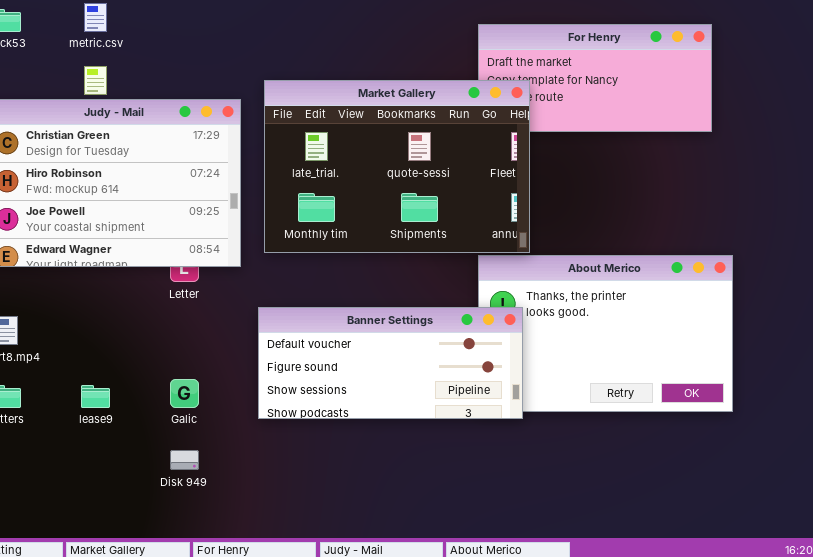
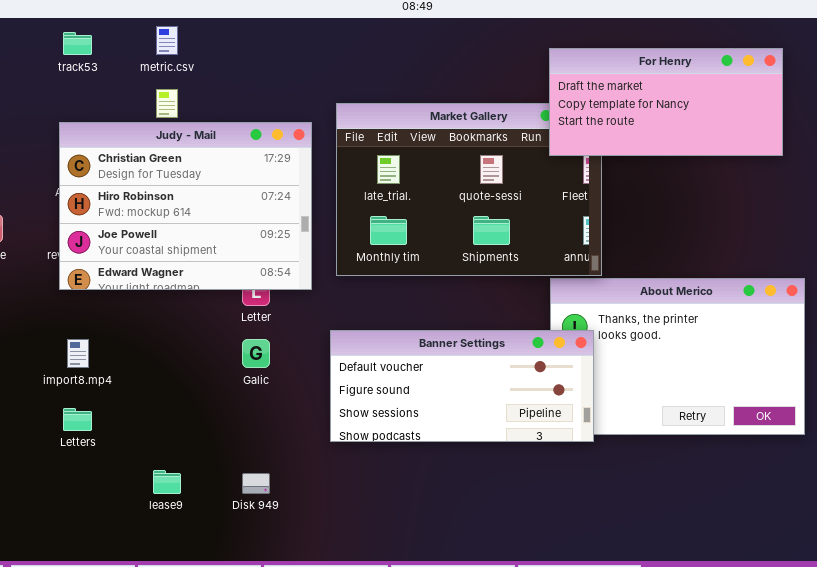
For Henry: [478,24,712,132] -> [549,48,783,156], raised
Galic: [170,379,199,408] -> [242,339,270,368], moved
lease9: [81,385,110,408] -> [153,470,181,494], moved

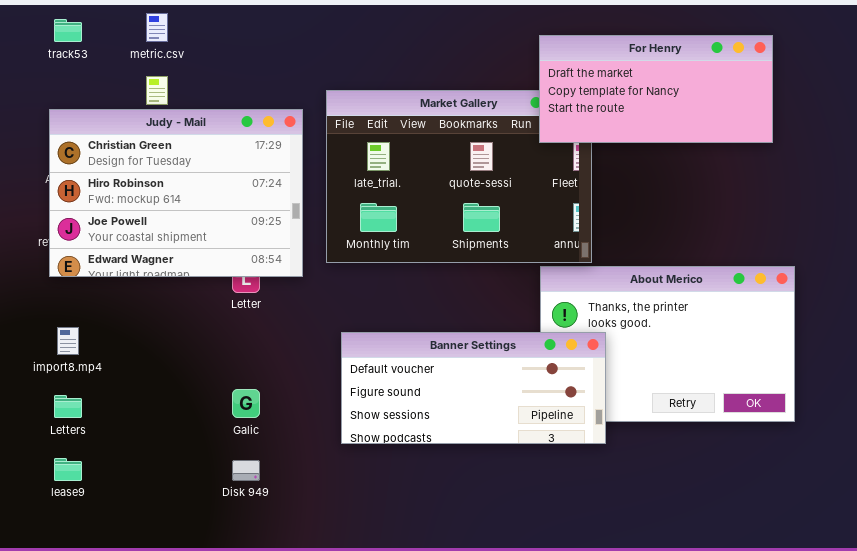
Banner Settings: [330,330,594,442] -> [341,332,606,444], moved
Galic: [242,339,270,368] -> [232,389,260,418], moved
lease9: [153,470,181,494] -> [54,458,82,481], moved

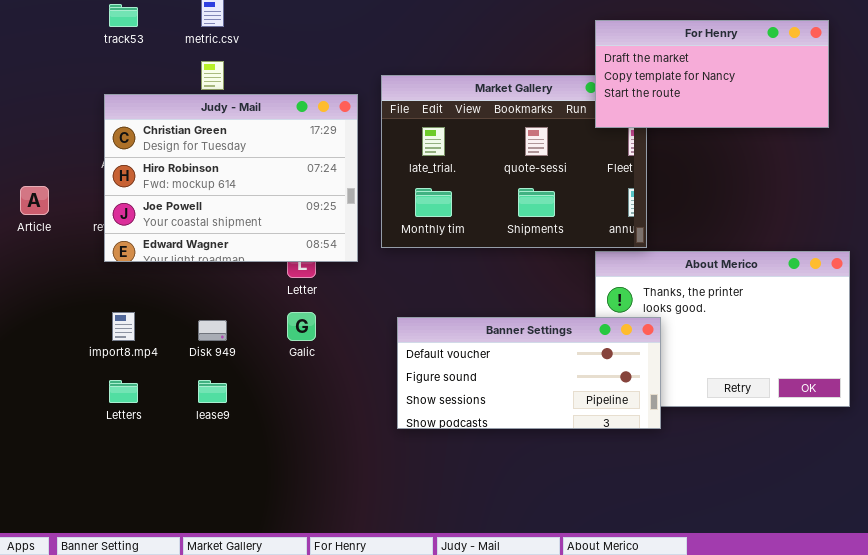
Galic: [232,389,260,418] -> [287,312,316,341], moved
lease9: [54,458,82,481] -> [198,380,227,403], moved
Disk 949: [232,460,260,481] -> [198,320,227,341], moved

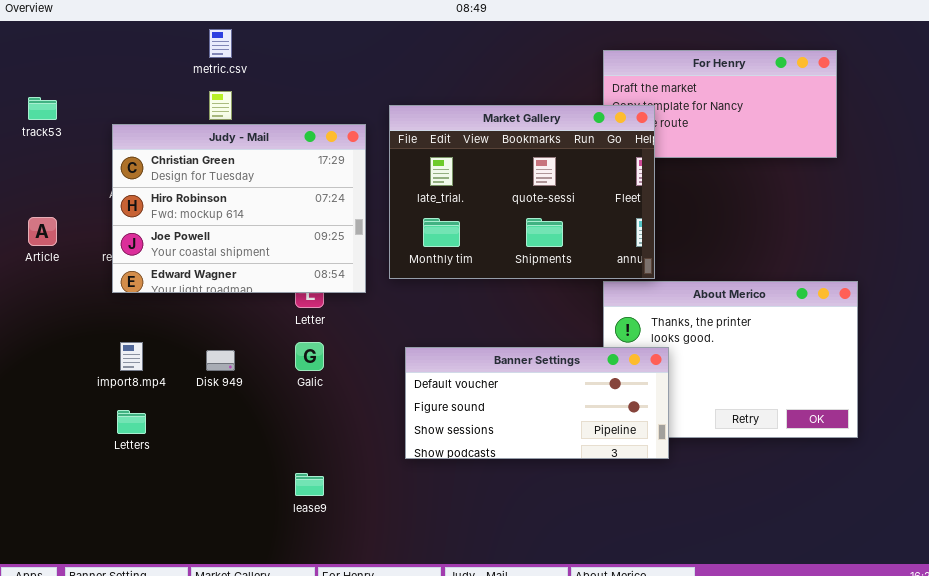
track53: [109,4,138,27] -> [28,97,57,120], moved
Market Gallery: [381,75,647,248] -> [389,105,655,279], raised
lease9: [198,380,227,403] -> [295,473,324,496], moved

